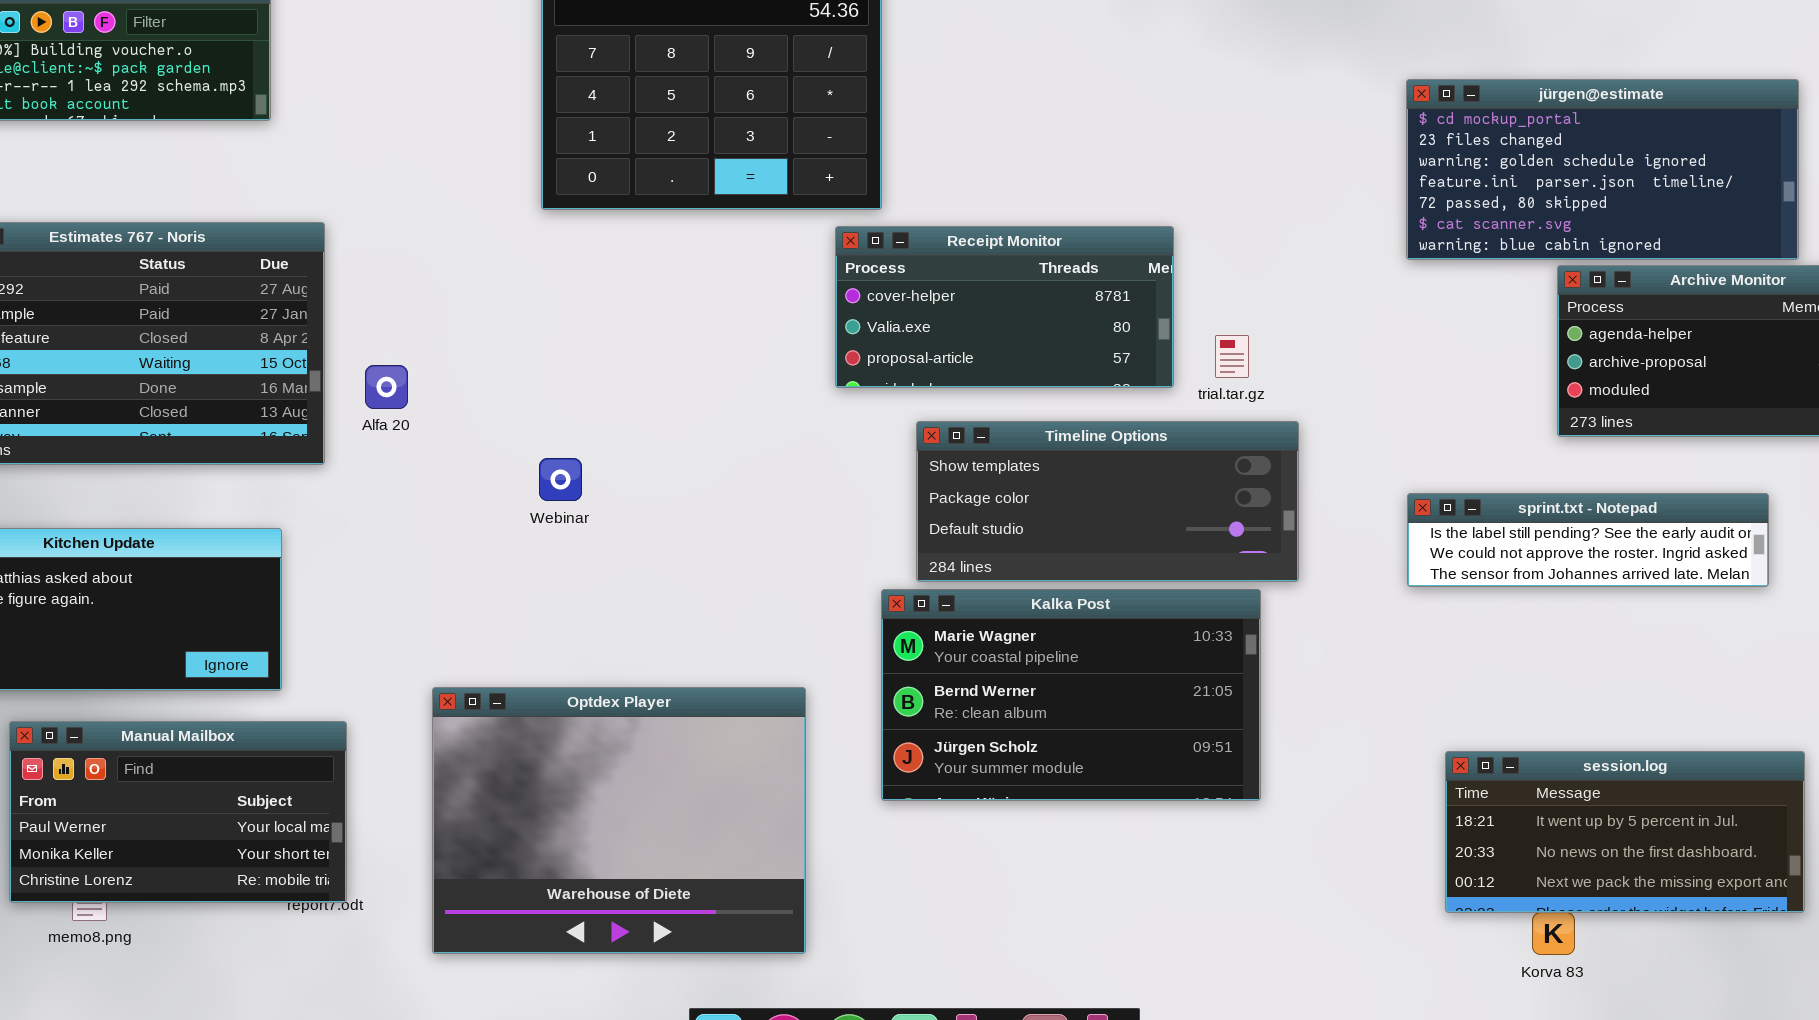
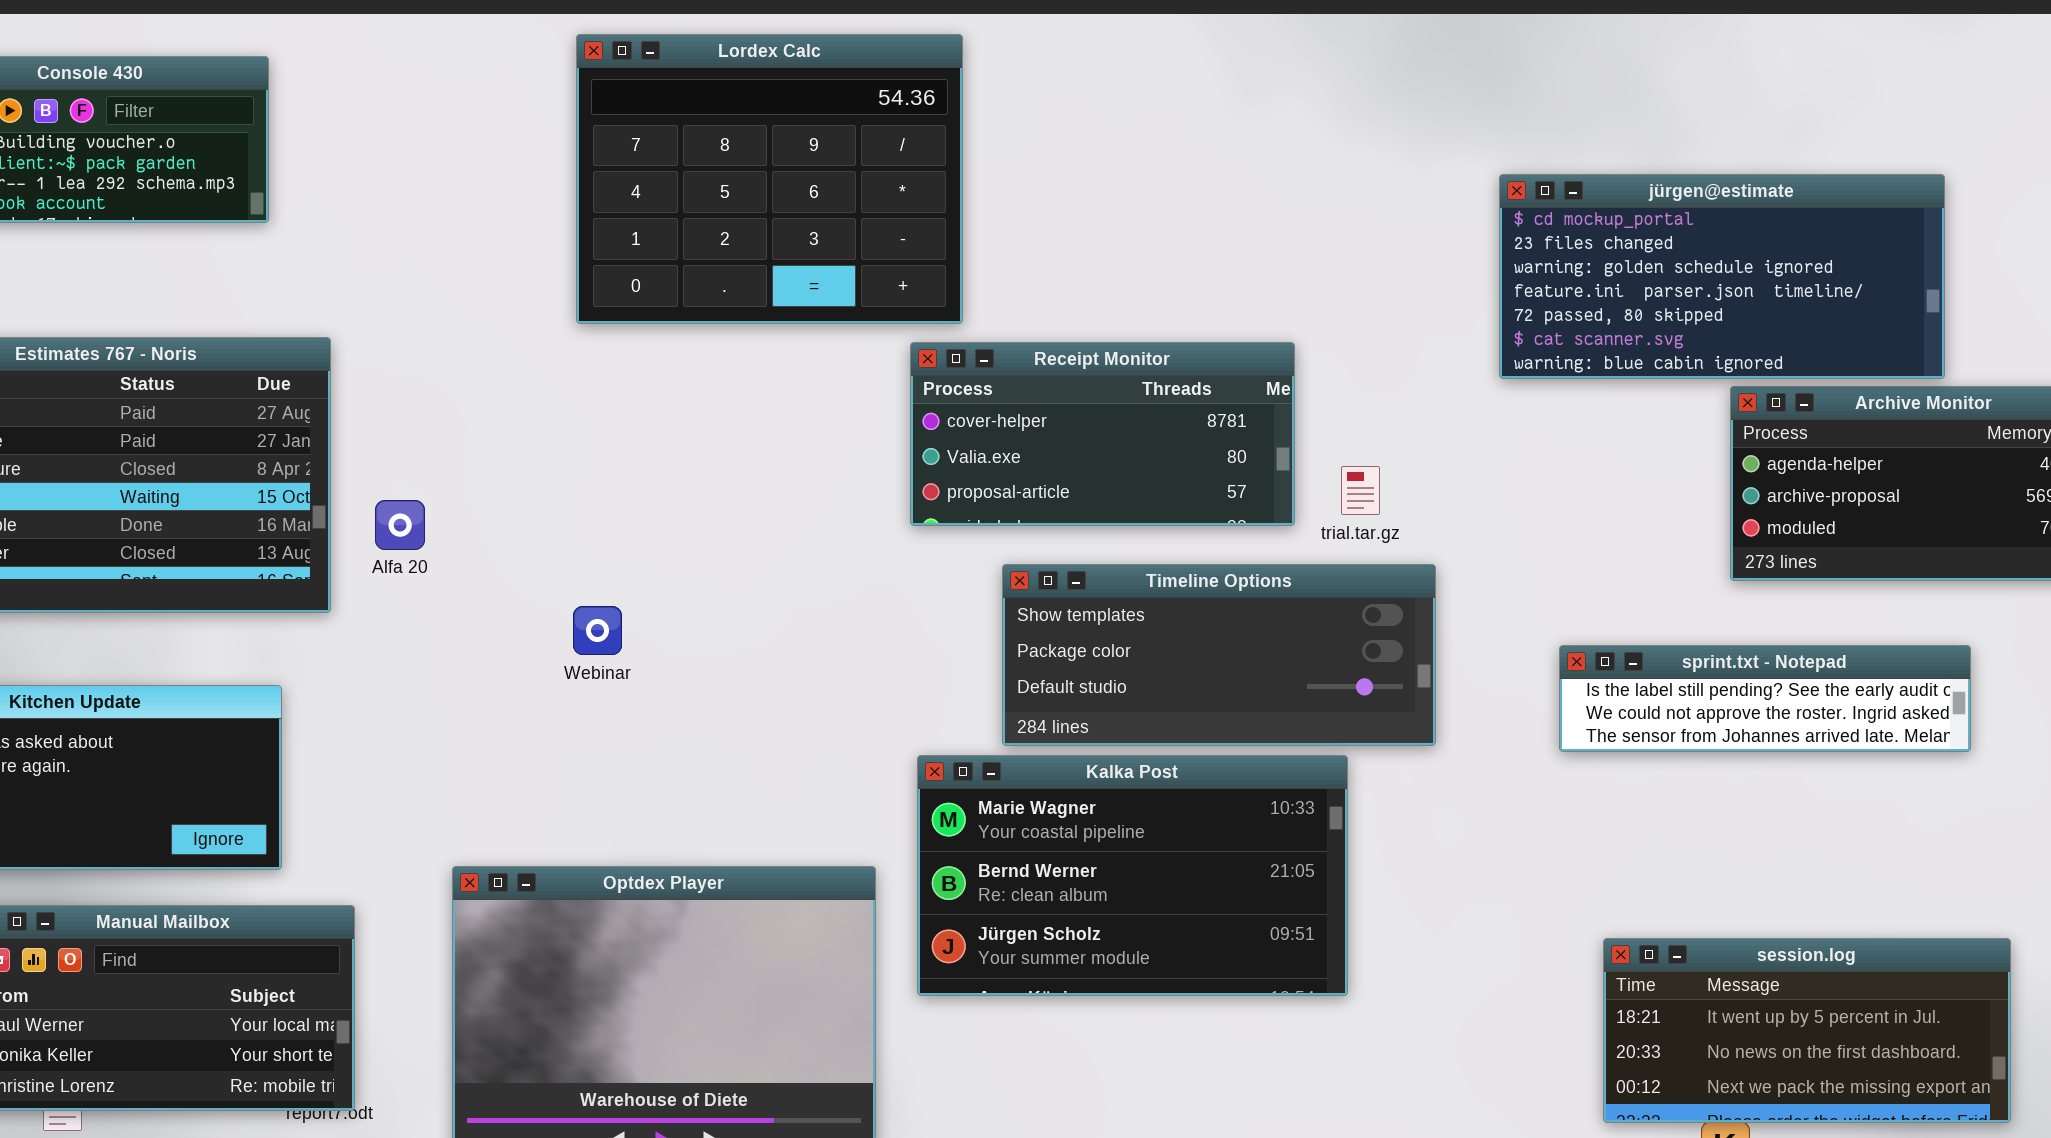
jürgen@estimate: [1406,79,1799,260] -> [1499,174,1945,379], moved
Kalka Post: [881,589,1261,801] -> [917,755,1348,996], moved

